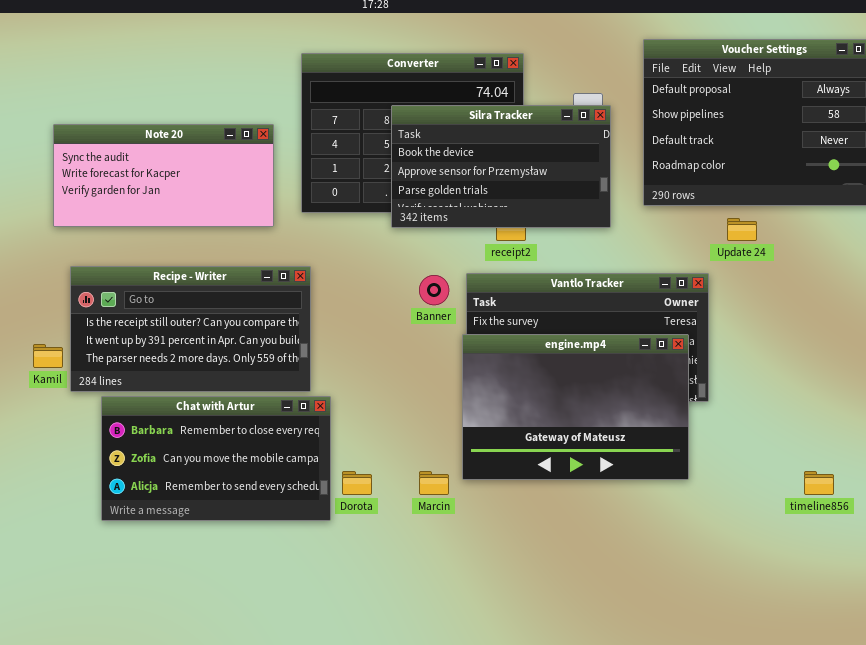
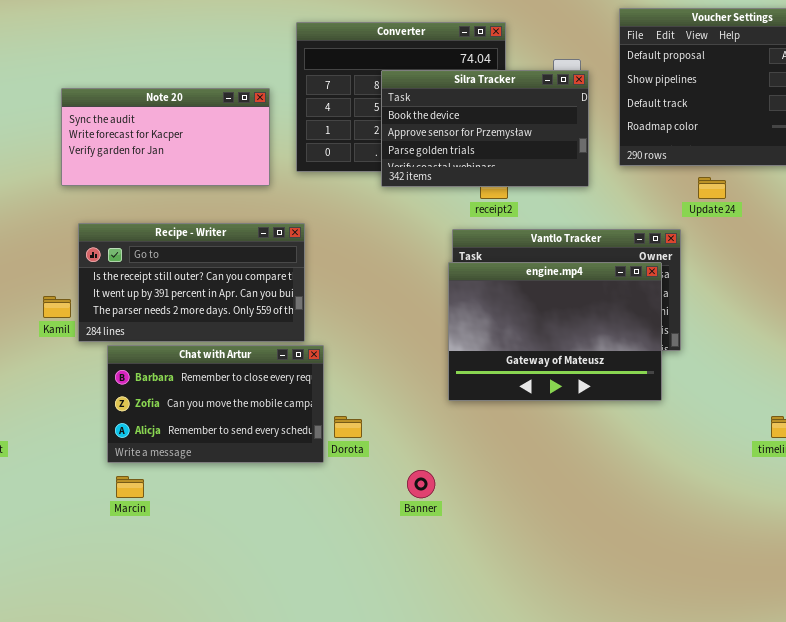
Banner: [419,275,449,305] -> [407,470,435,498], moved
engine.mp4: [462,334,689,480] -> [448,262,662,401], moved
Marcin: [419,471,449,495] -> [116,476,144,498], moved

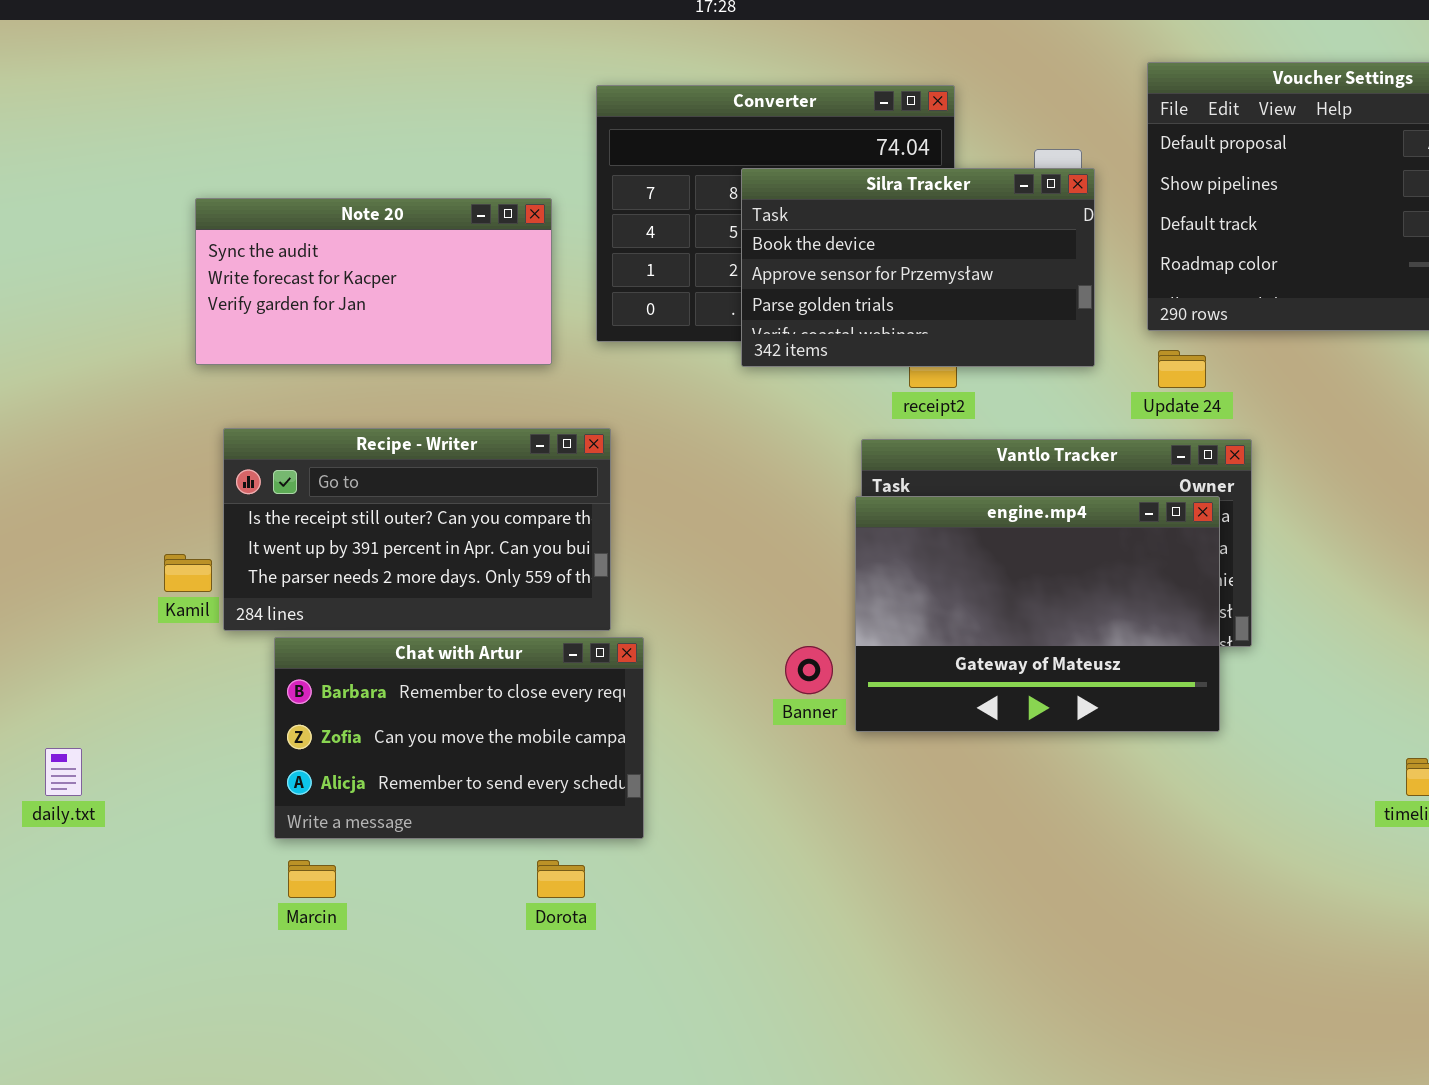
Update 24: [698,177,726,199] -> [1158,350,1206,388], moved
Dorota: [334,416,362,438] -> [537,860,585,898], moved
Banner: [407,470,435,498] -> [785,646,833,694], moved

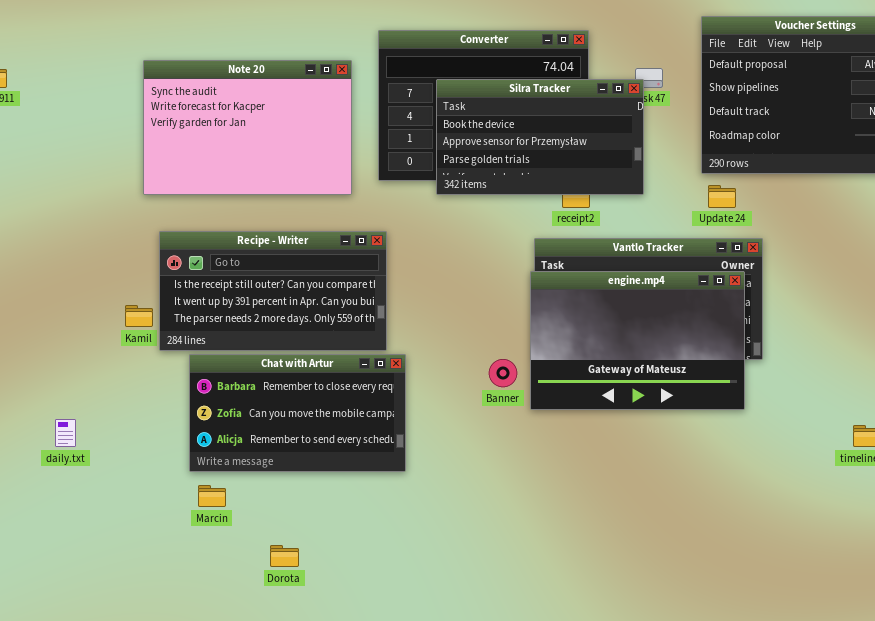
Silra Tracker: [741,168,1095,367] -> [436,79,644,195], moved
Note 20: [195,198,552,365] -> [143,60,352,195], resized
Dorota: [537,860,585,898] -> [270,545,299,567], moved

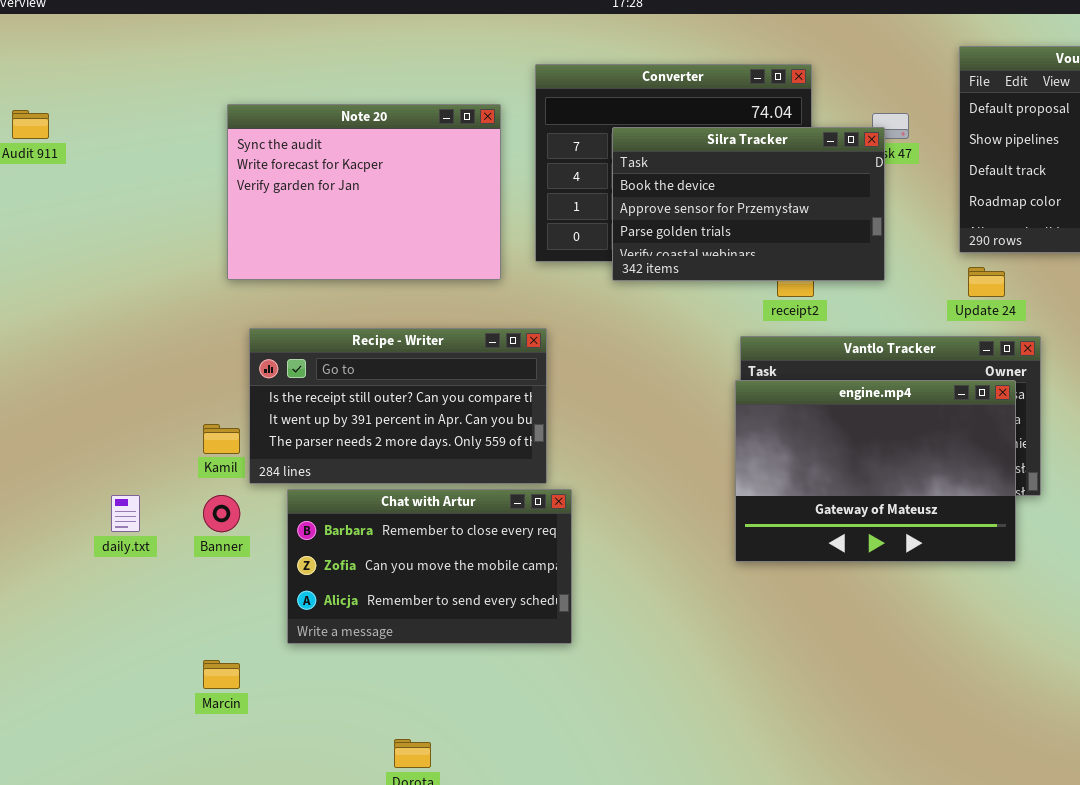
Banner: [489,359,517,387] -> [203,495,240,532], moved
daily.txt: [55,419,76,447] -> [111,495,140,532], moved
Marcin: [198,485,226,507] -> [203,660,240,689], moved

